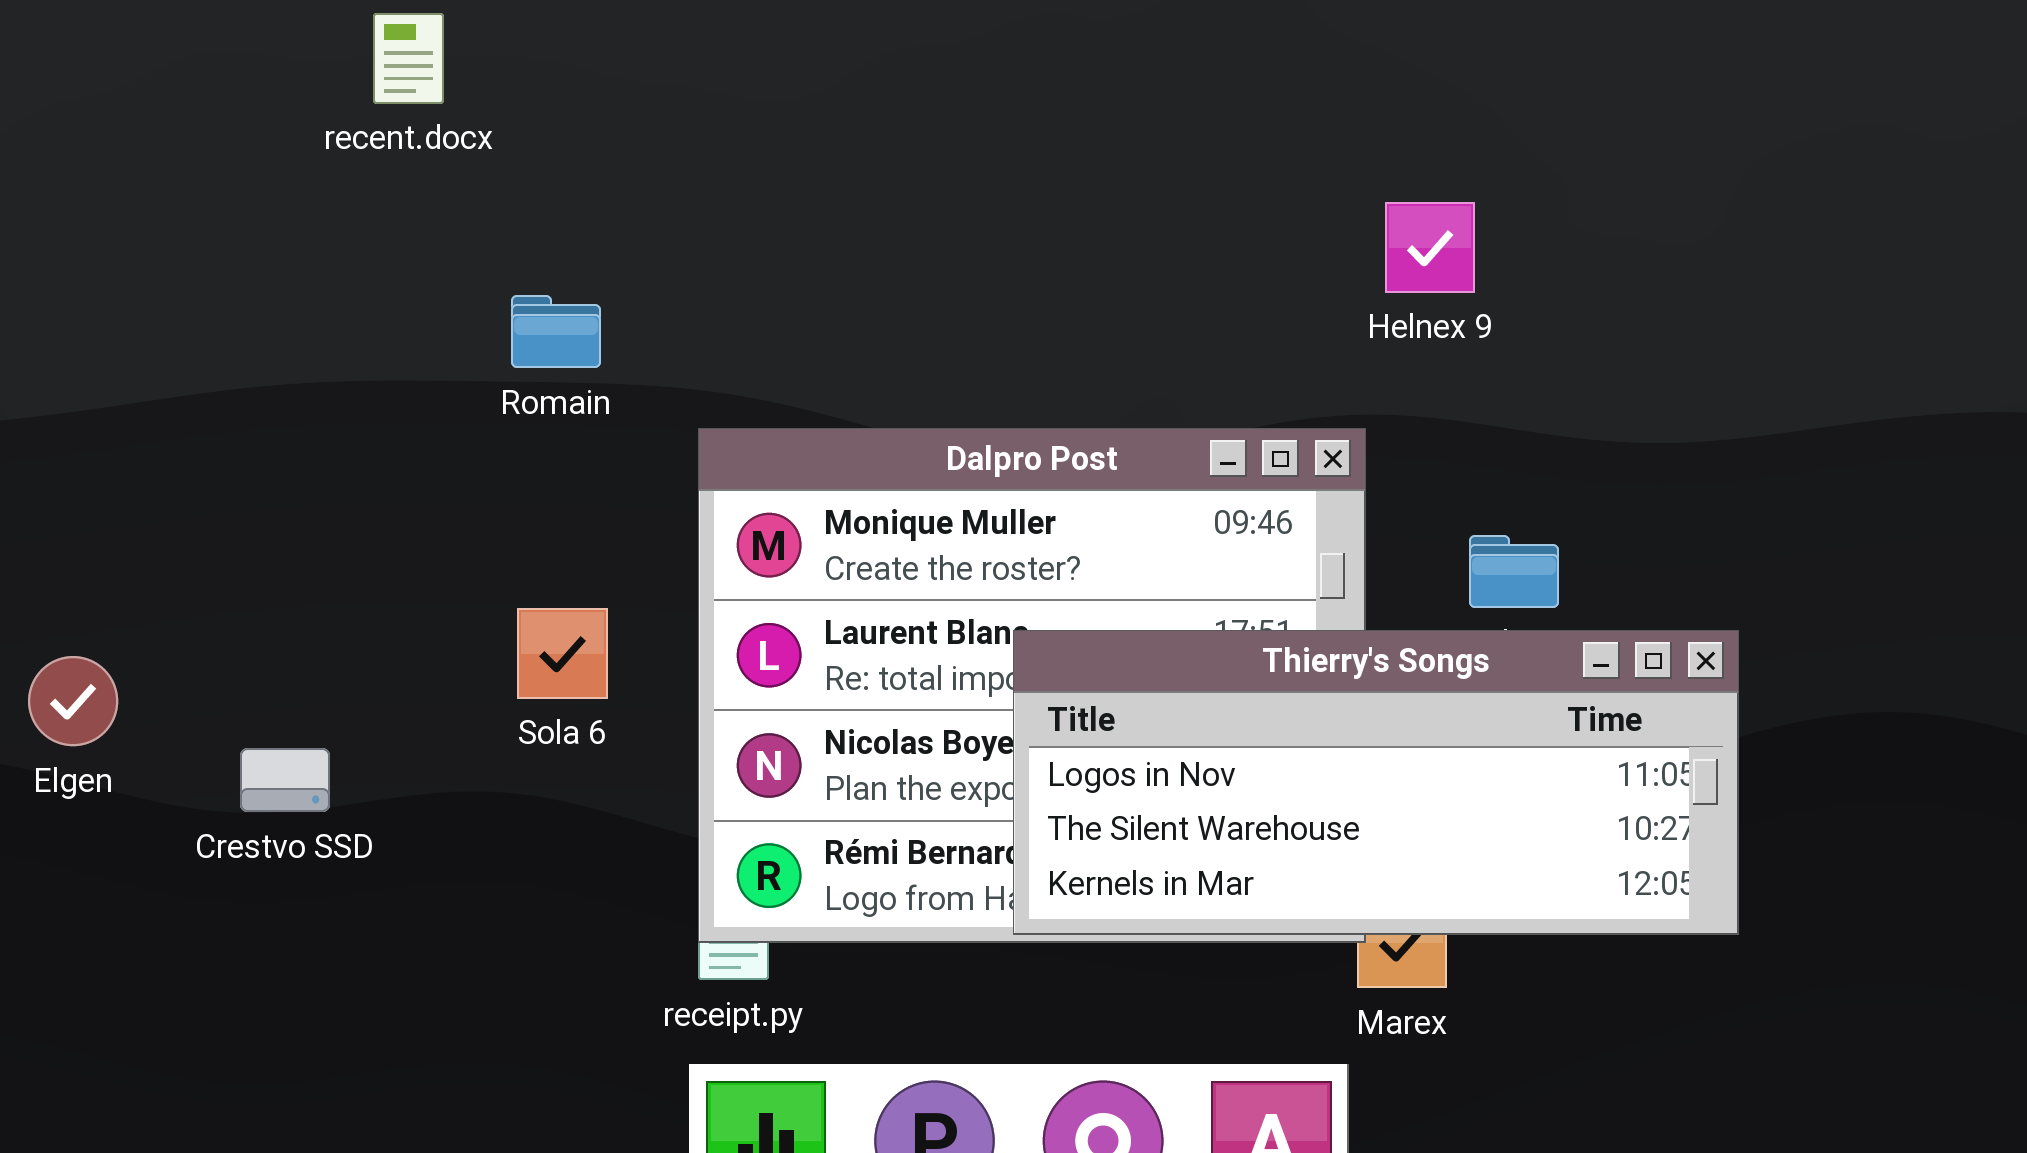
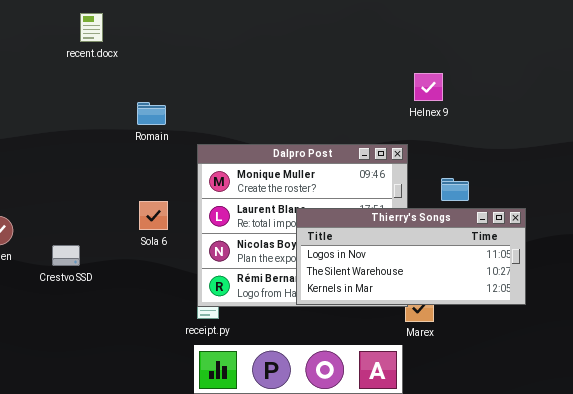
recent.docx: [373,13,444,104] -> [80,13,103,42], moved

